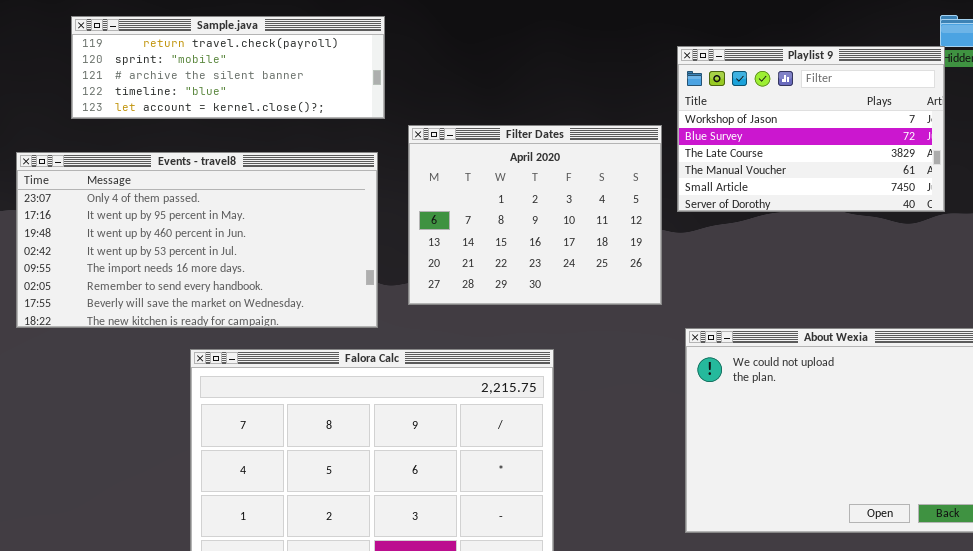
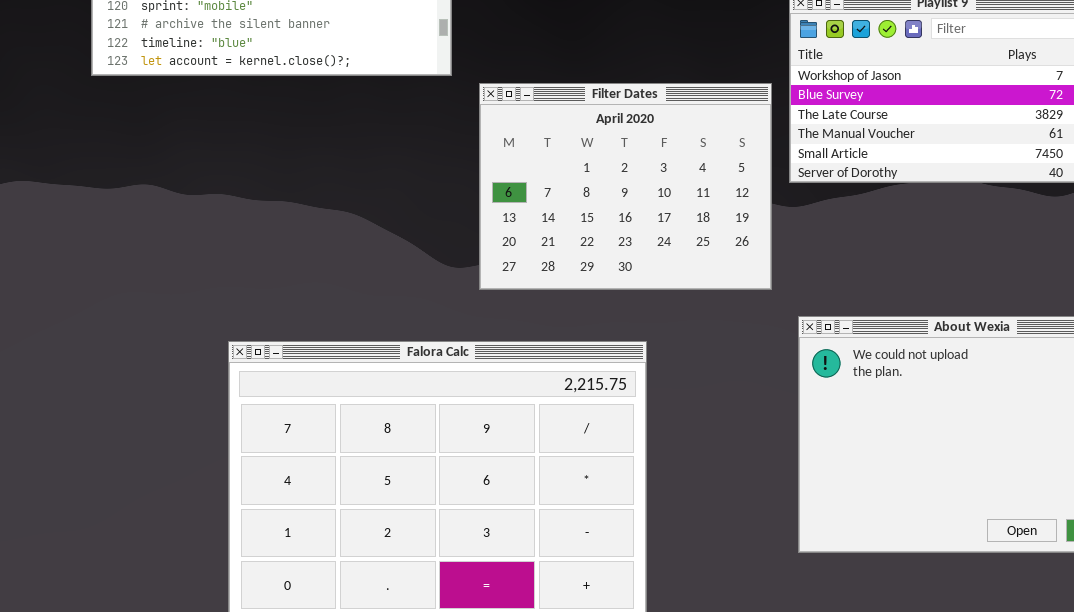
Events - travel8: [16,152,378,328] -> none, closed

